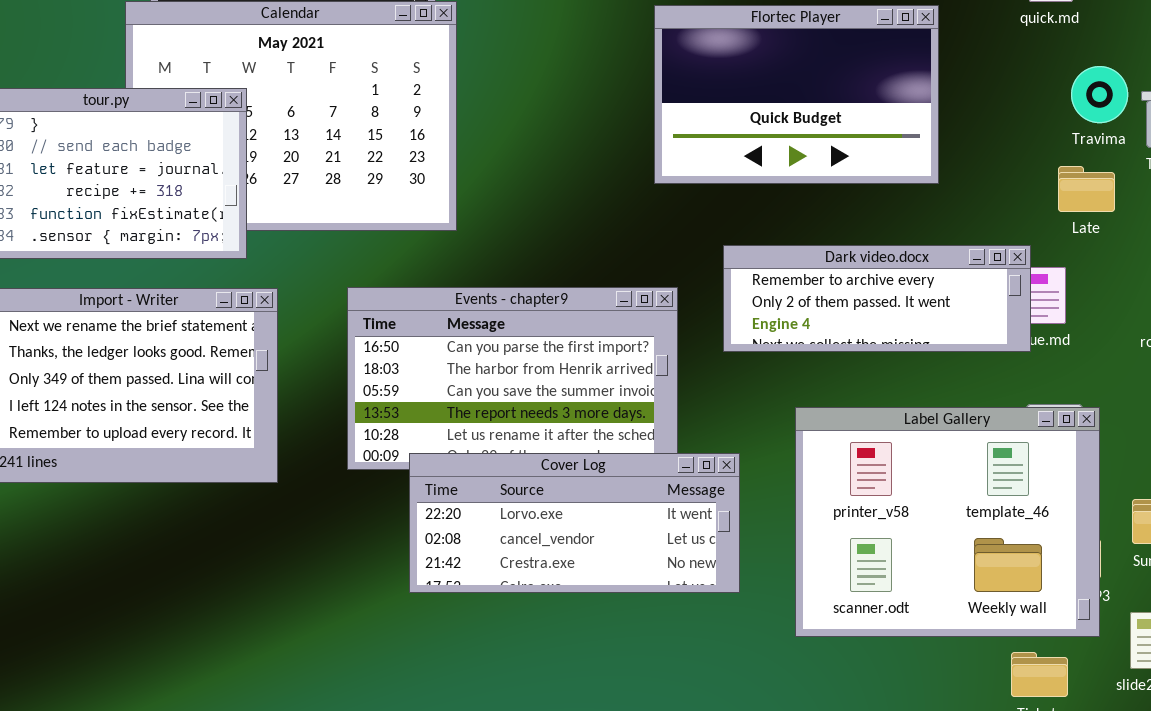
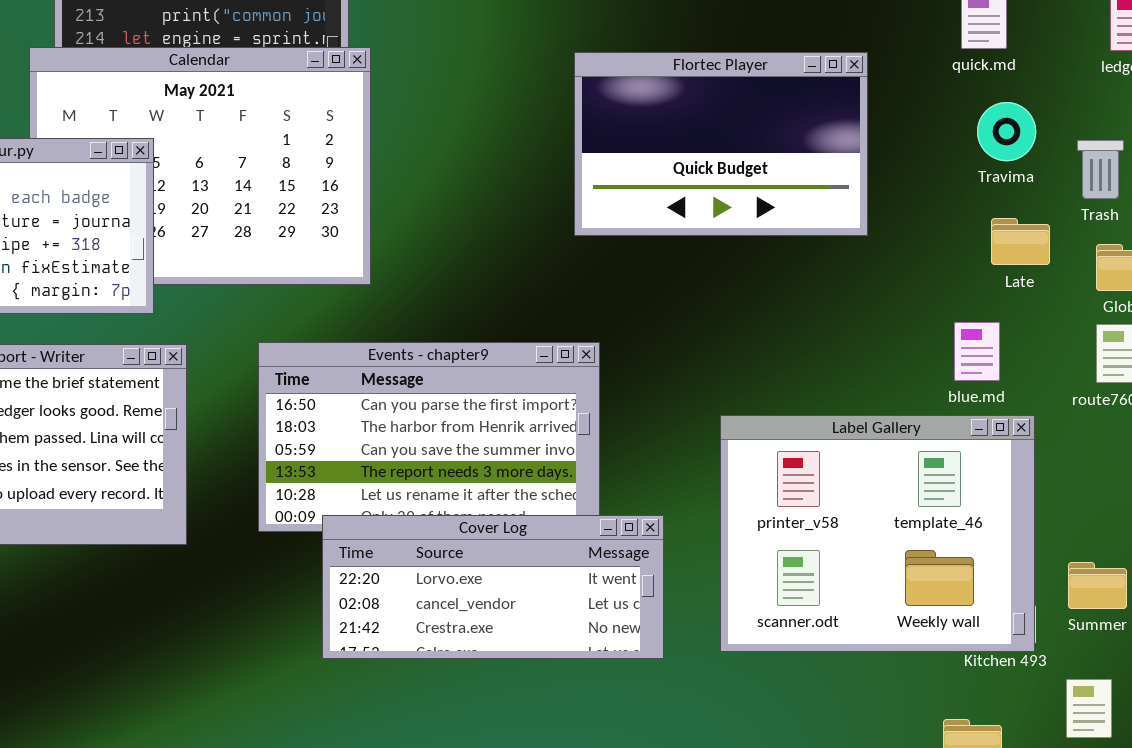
Travima: [1071,66,1128,123] -> [977,102,1036,161], moved
Dark video.docx: [723,245,1031,352] -> none, closed
Label Gallery: [795,407,1100,637] -> [720,415,1035,652], moved

